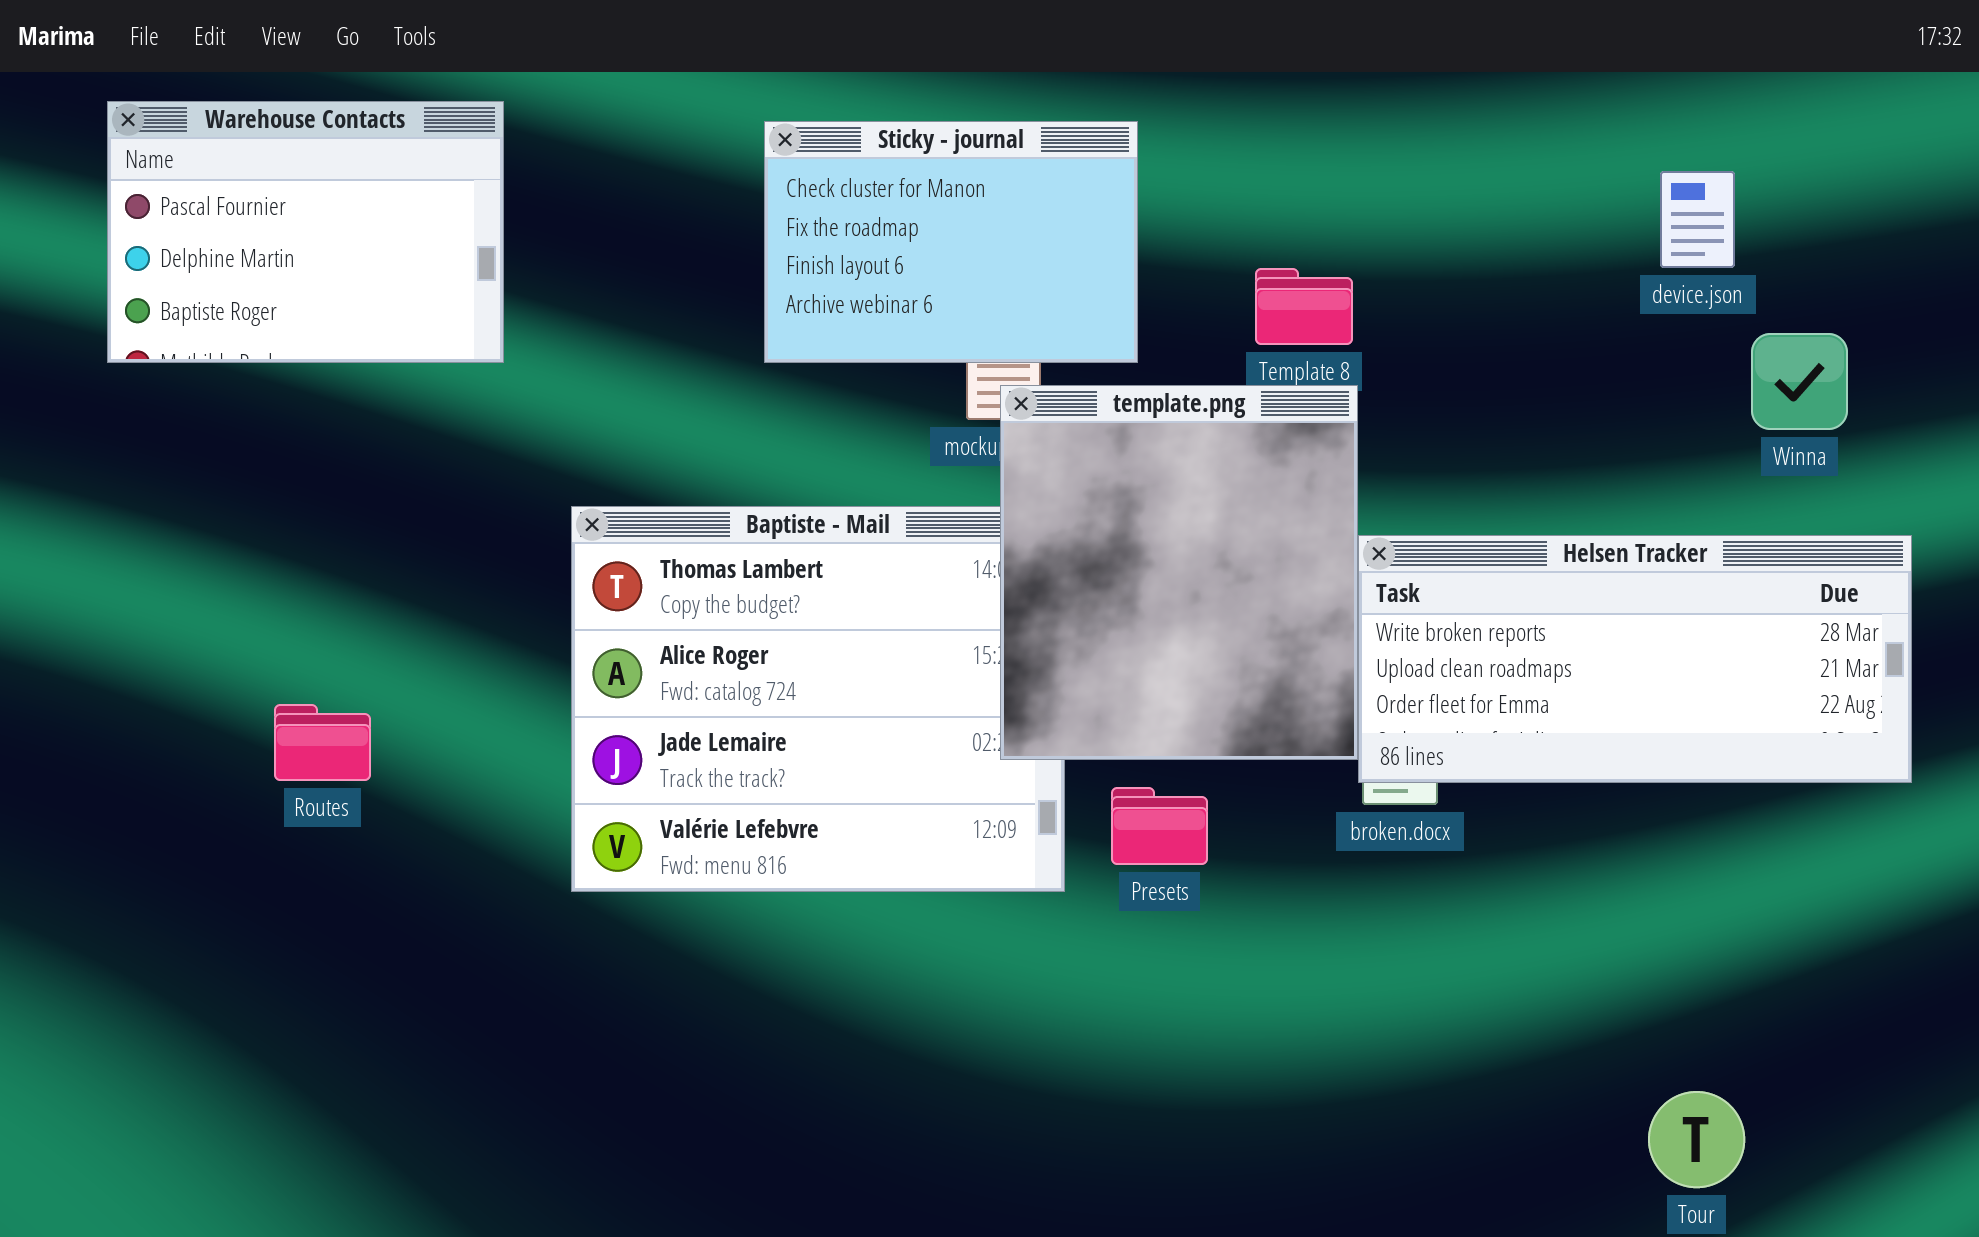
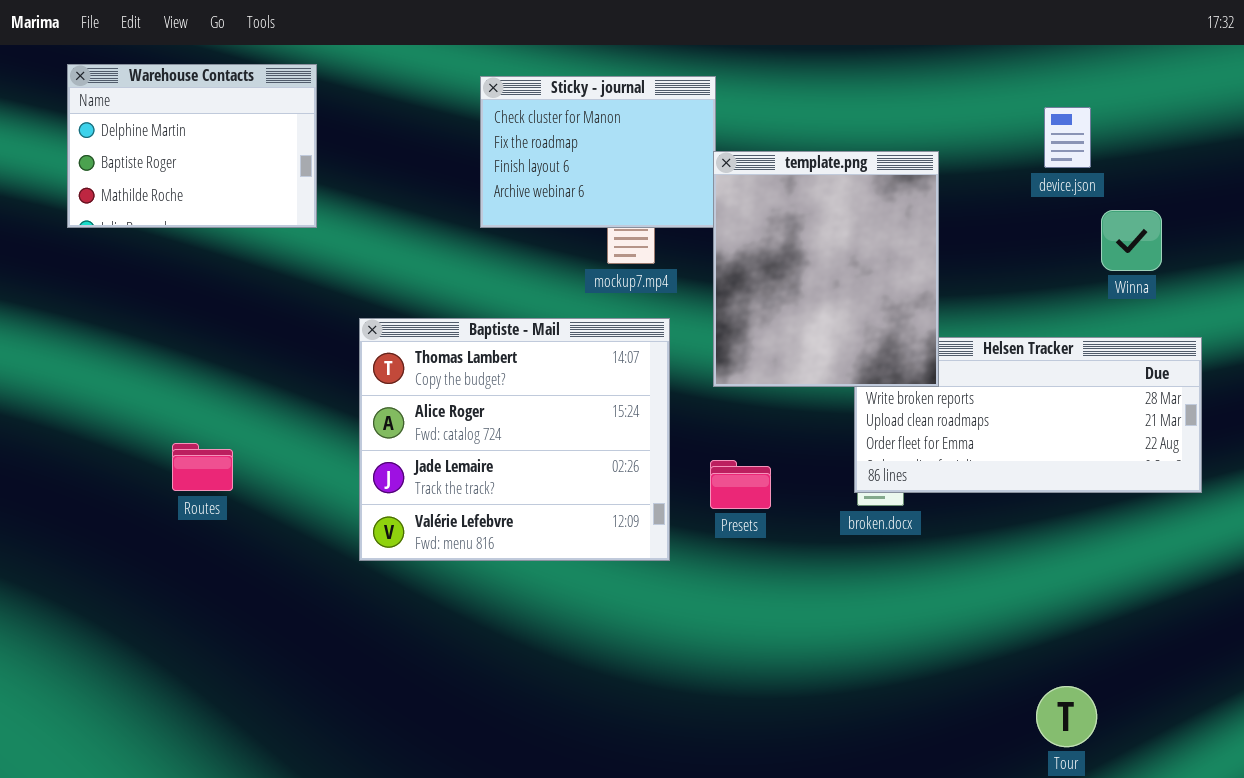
Warehouse Contacts: [107,101,504,363] -> [67,64,317,228], scrolled down 1 row
template.png: [1000,385,1358,760] -> [713,151,939,387], moved
Presets: [1111,787,1208,865] -> [710,460,771,509], moved

